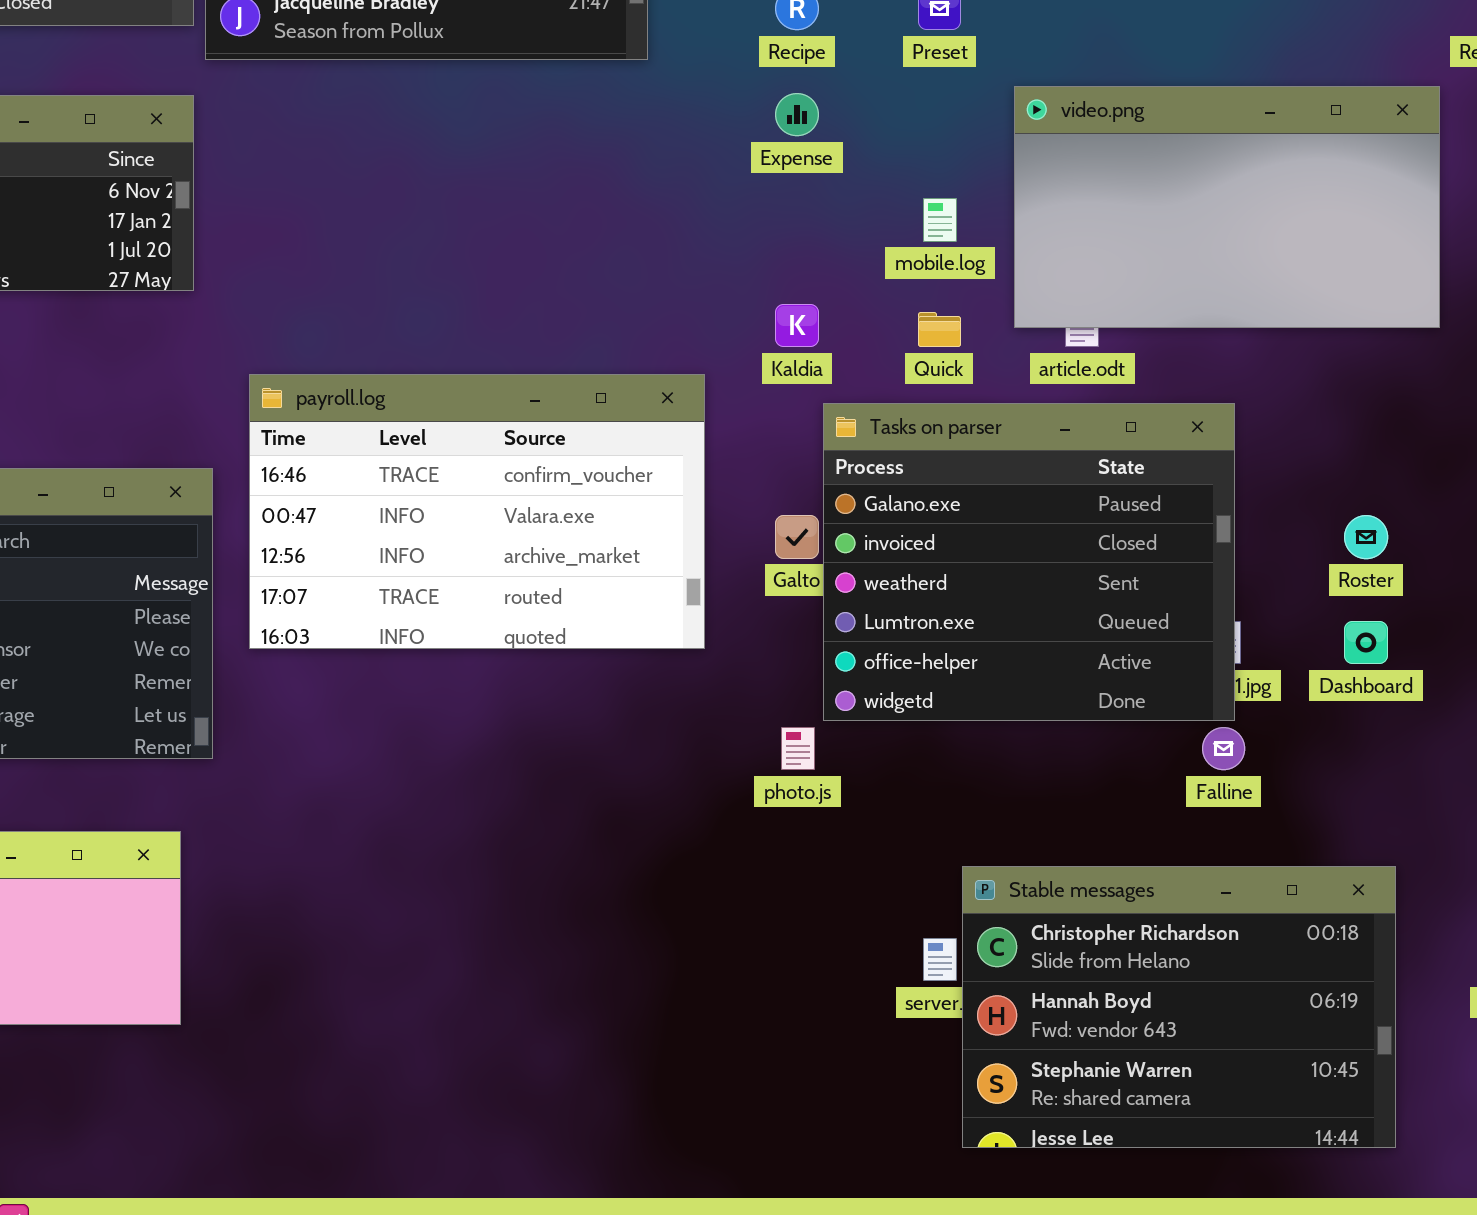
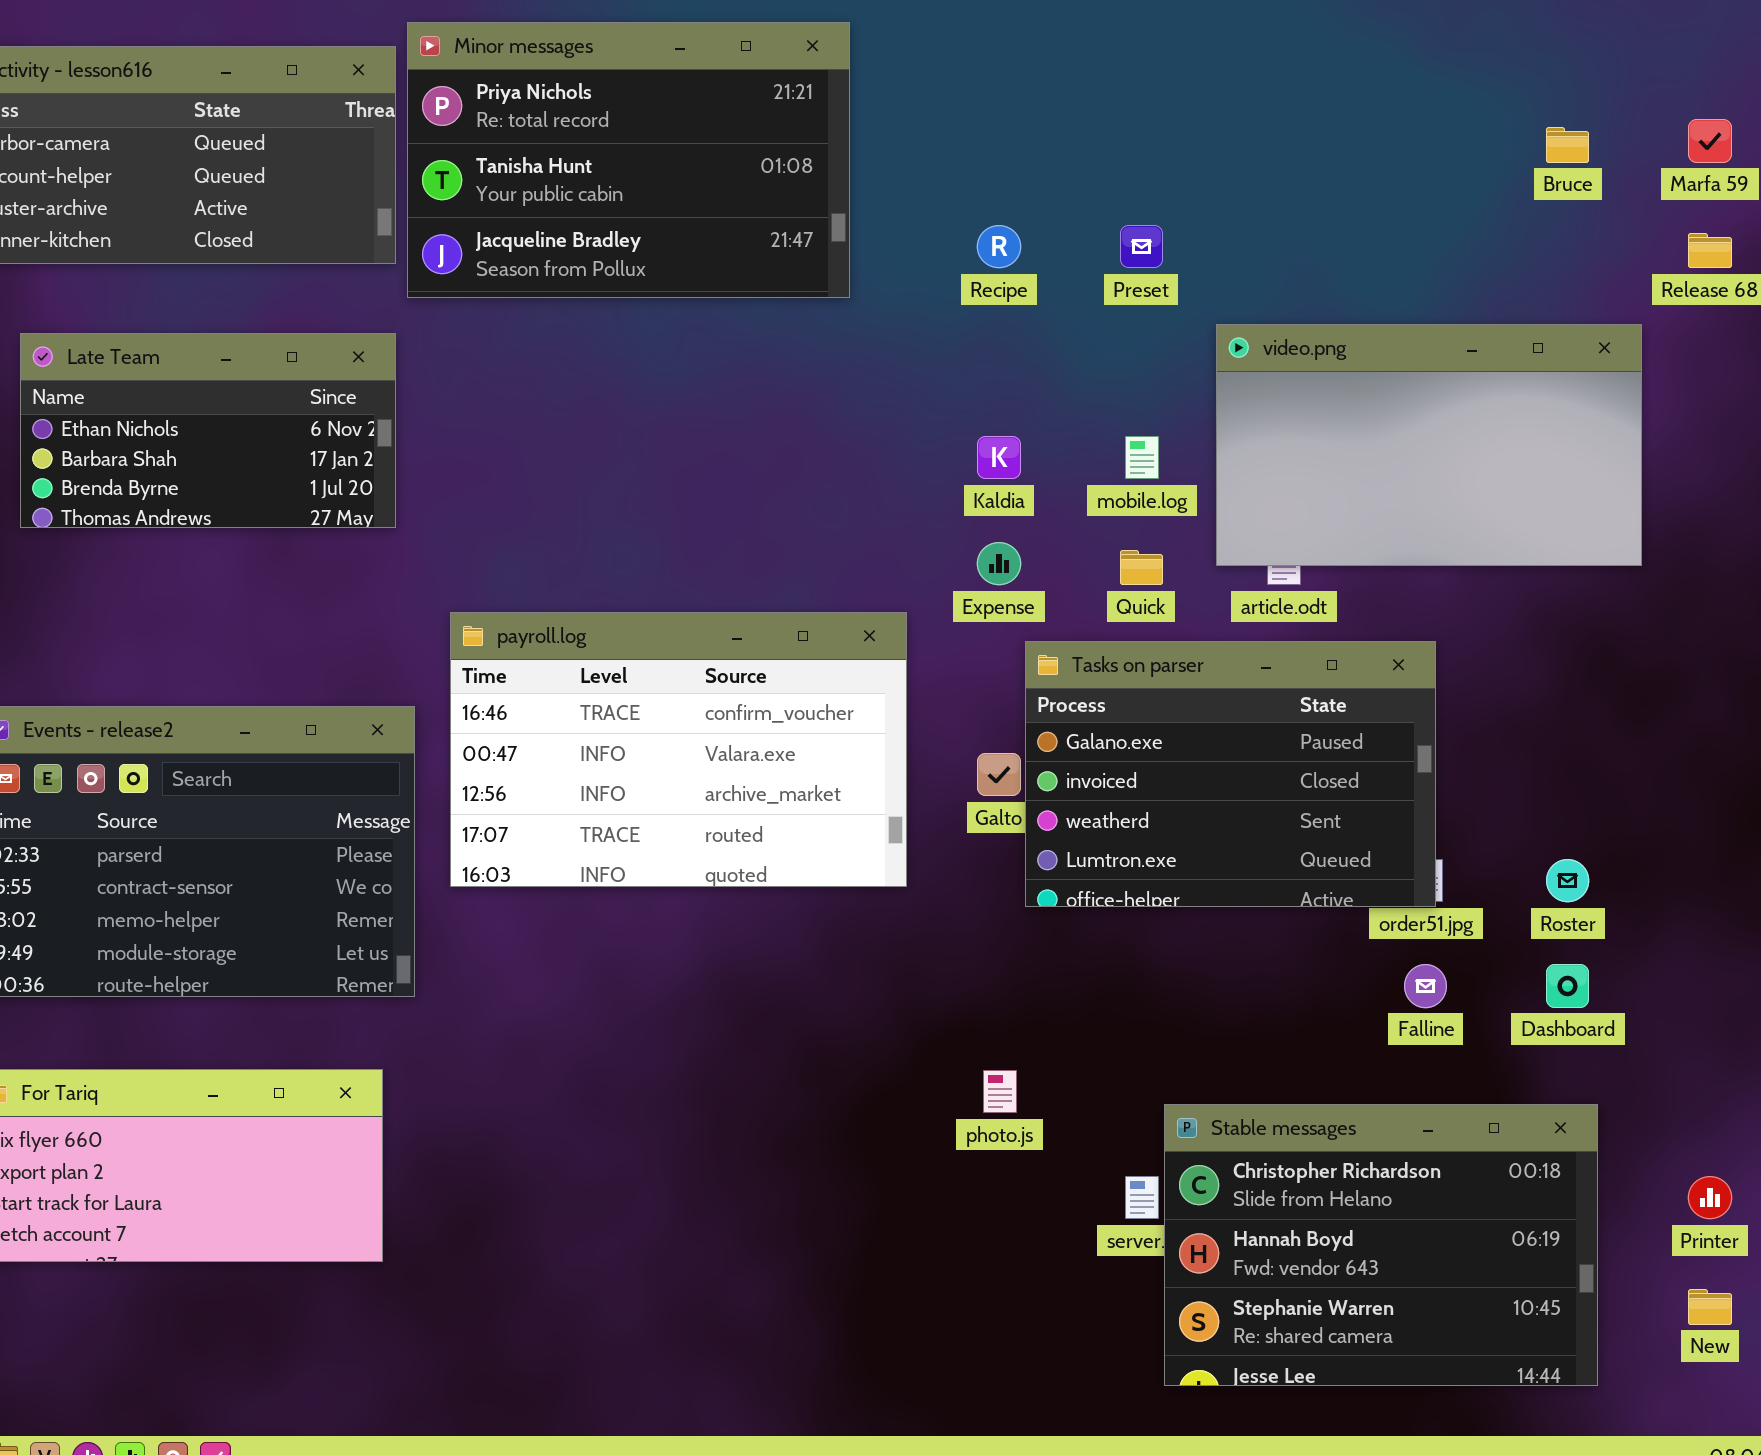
Expense: [775,93,819,136] -> [977,542,1021,585], moved
Kaldia: [775,304,819,347] -> [977,436,1021,479], moved
Tasks on parser: [823,403,1235,721] -> [1025,641,1436,907], resized
Roster: [1344,515,1388,559] -> [1546,859,1589,902], moved
Dashboard: [1344,621,1388,664] -> [1546,964,1589,1008], moved
photo.js: [781,727,815,770] -> [983,1070,1017,1113], moved

